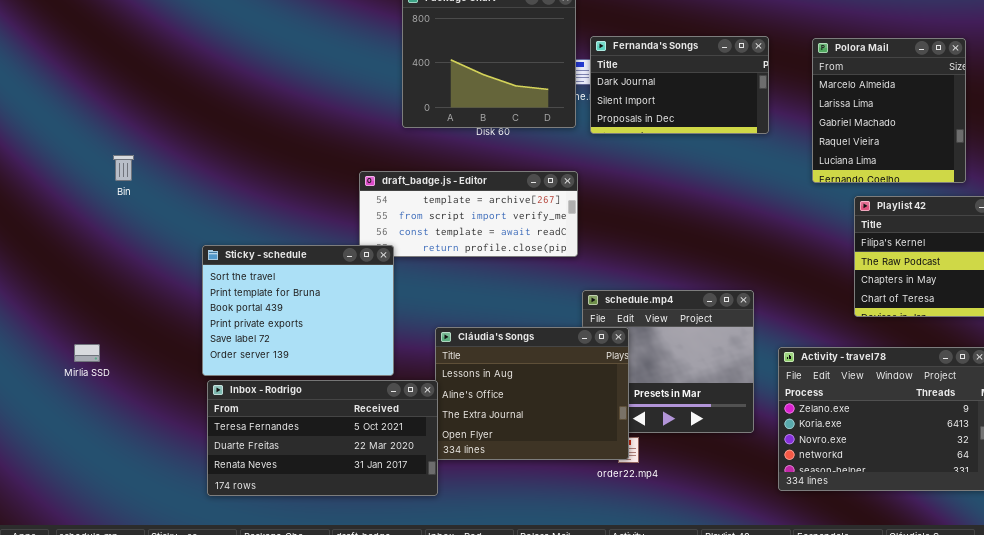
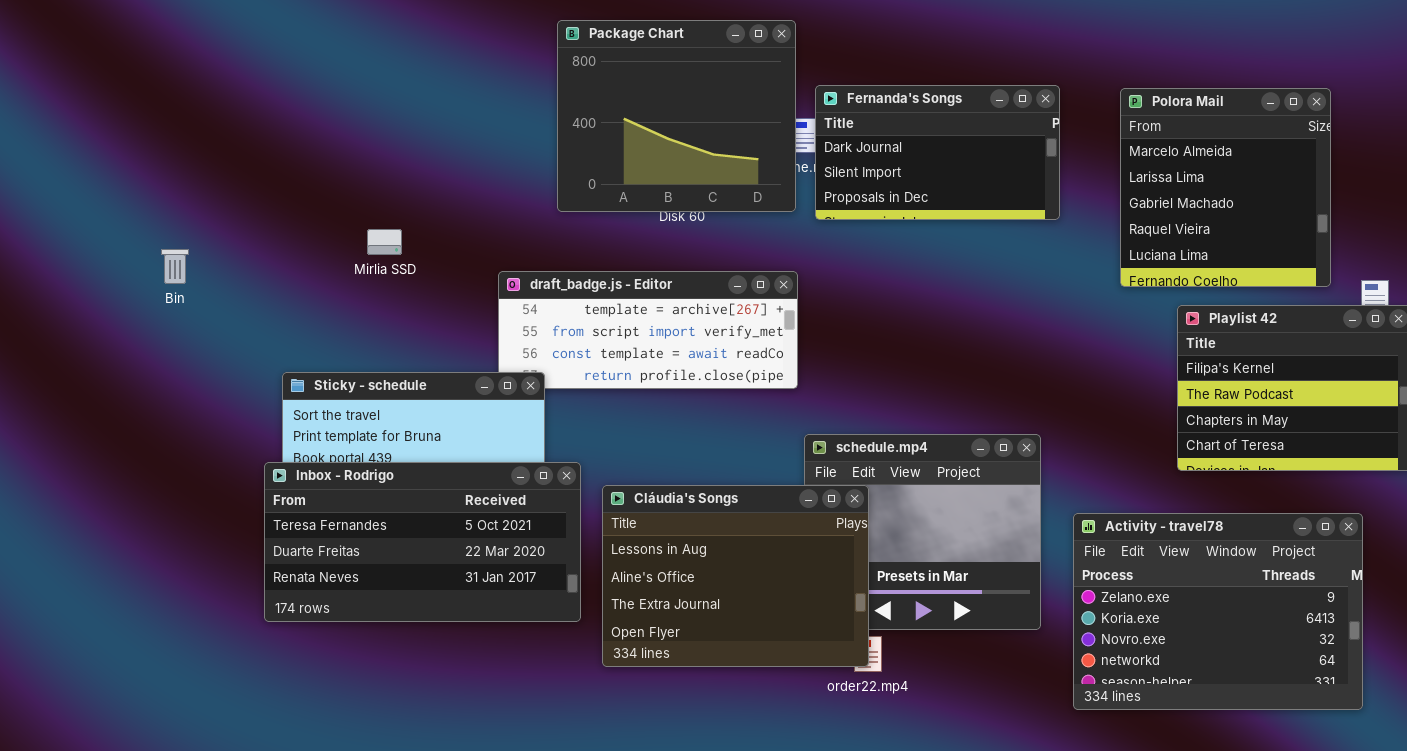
Mirlia SSD: [74,344,100,362] -> [367,229,402,255], moved
Inbox - Rodrigo: [207,380,438,496] -> [264,462,581,622], moved

